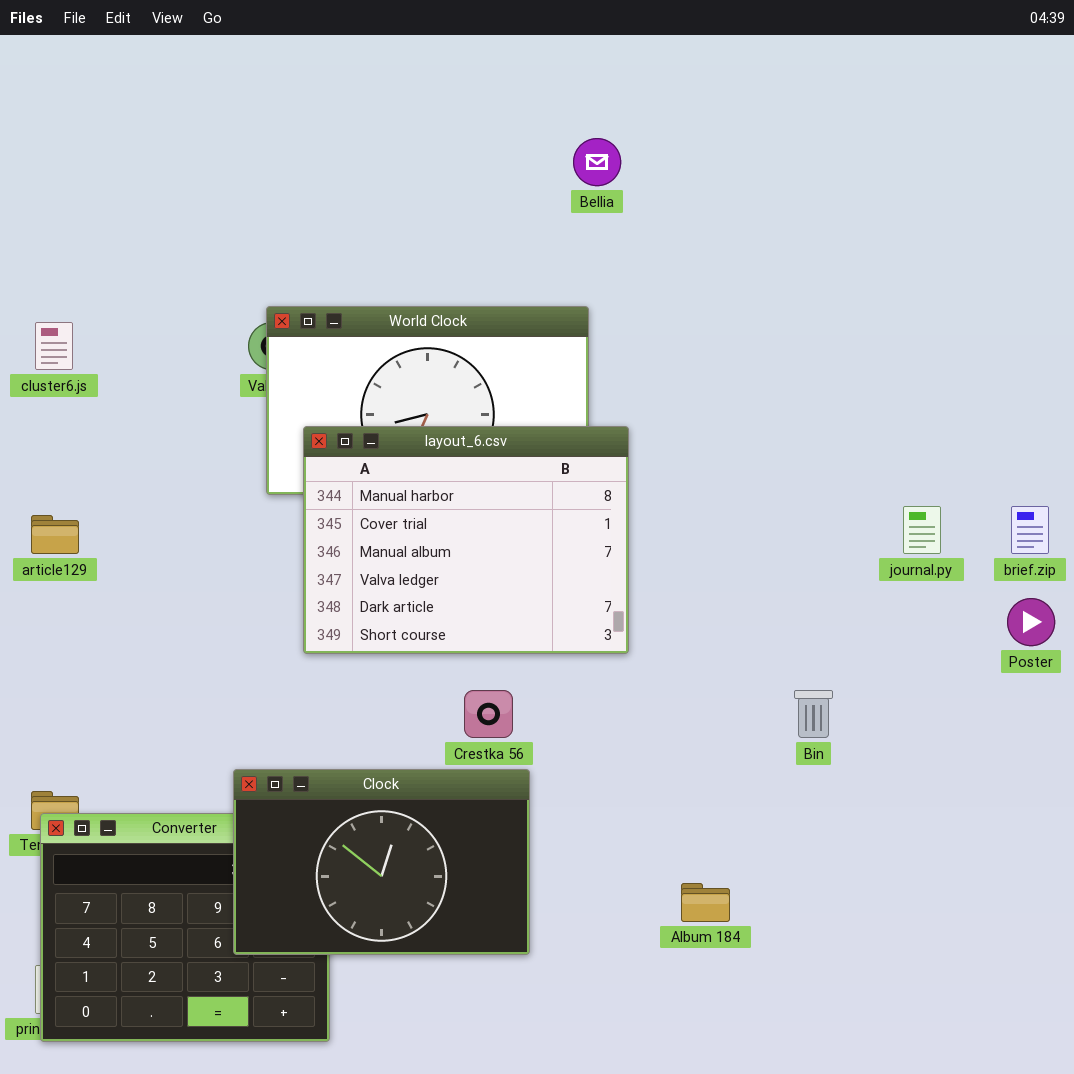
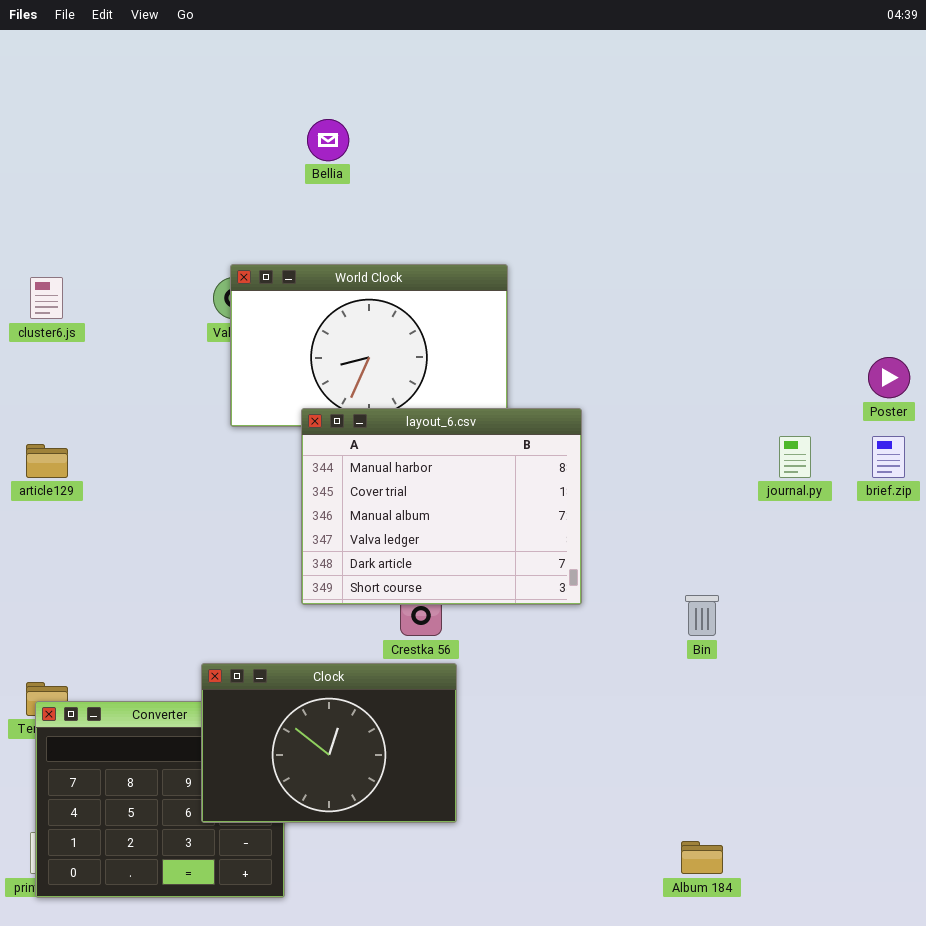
Bellia: [573,138,621,186] -> [307,119,349,161], moved
layout_6.csv: [303,426,629,654] -> [301,408,582,605], moved
Poster: [1007,598,1055,646] -> [868,357,910,398], moved
Album 184: [681,883,730,922] -> [681,841,723,874], moved

